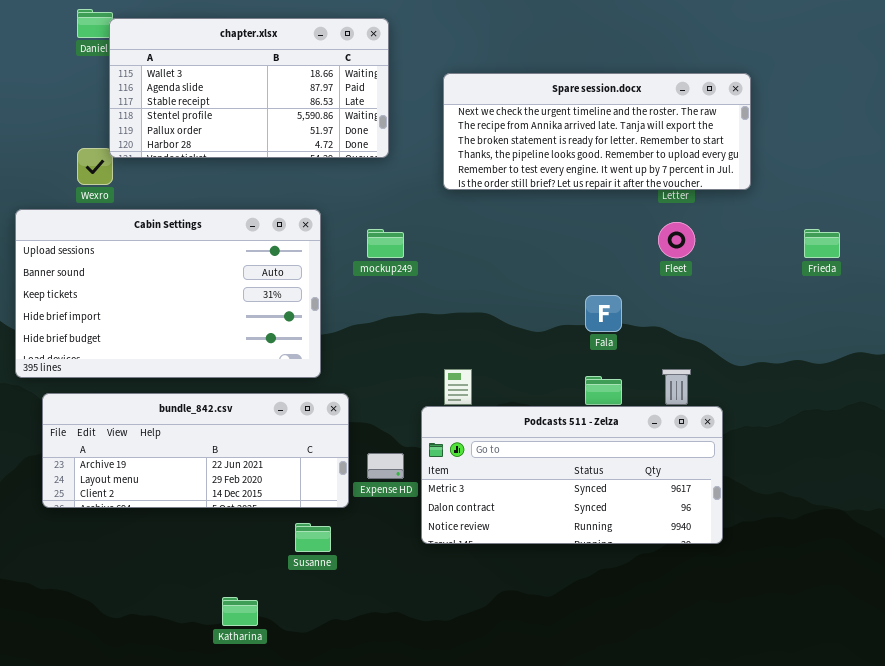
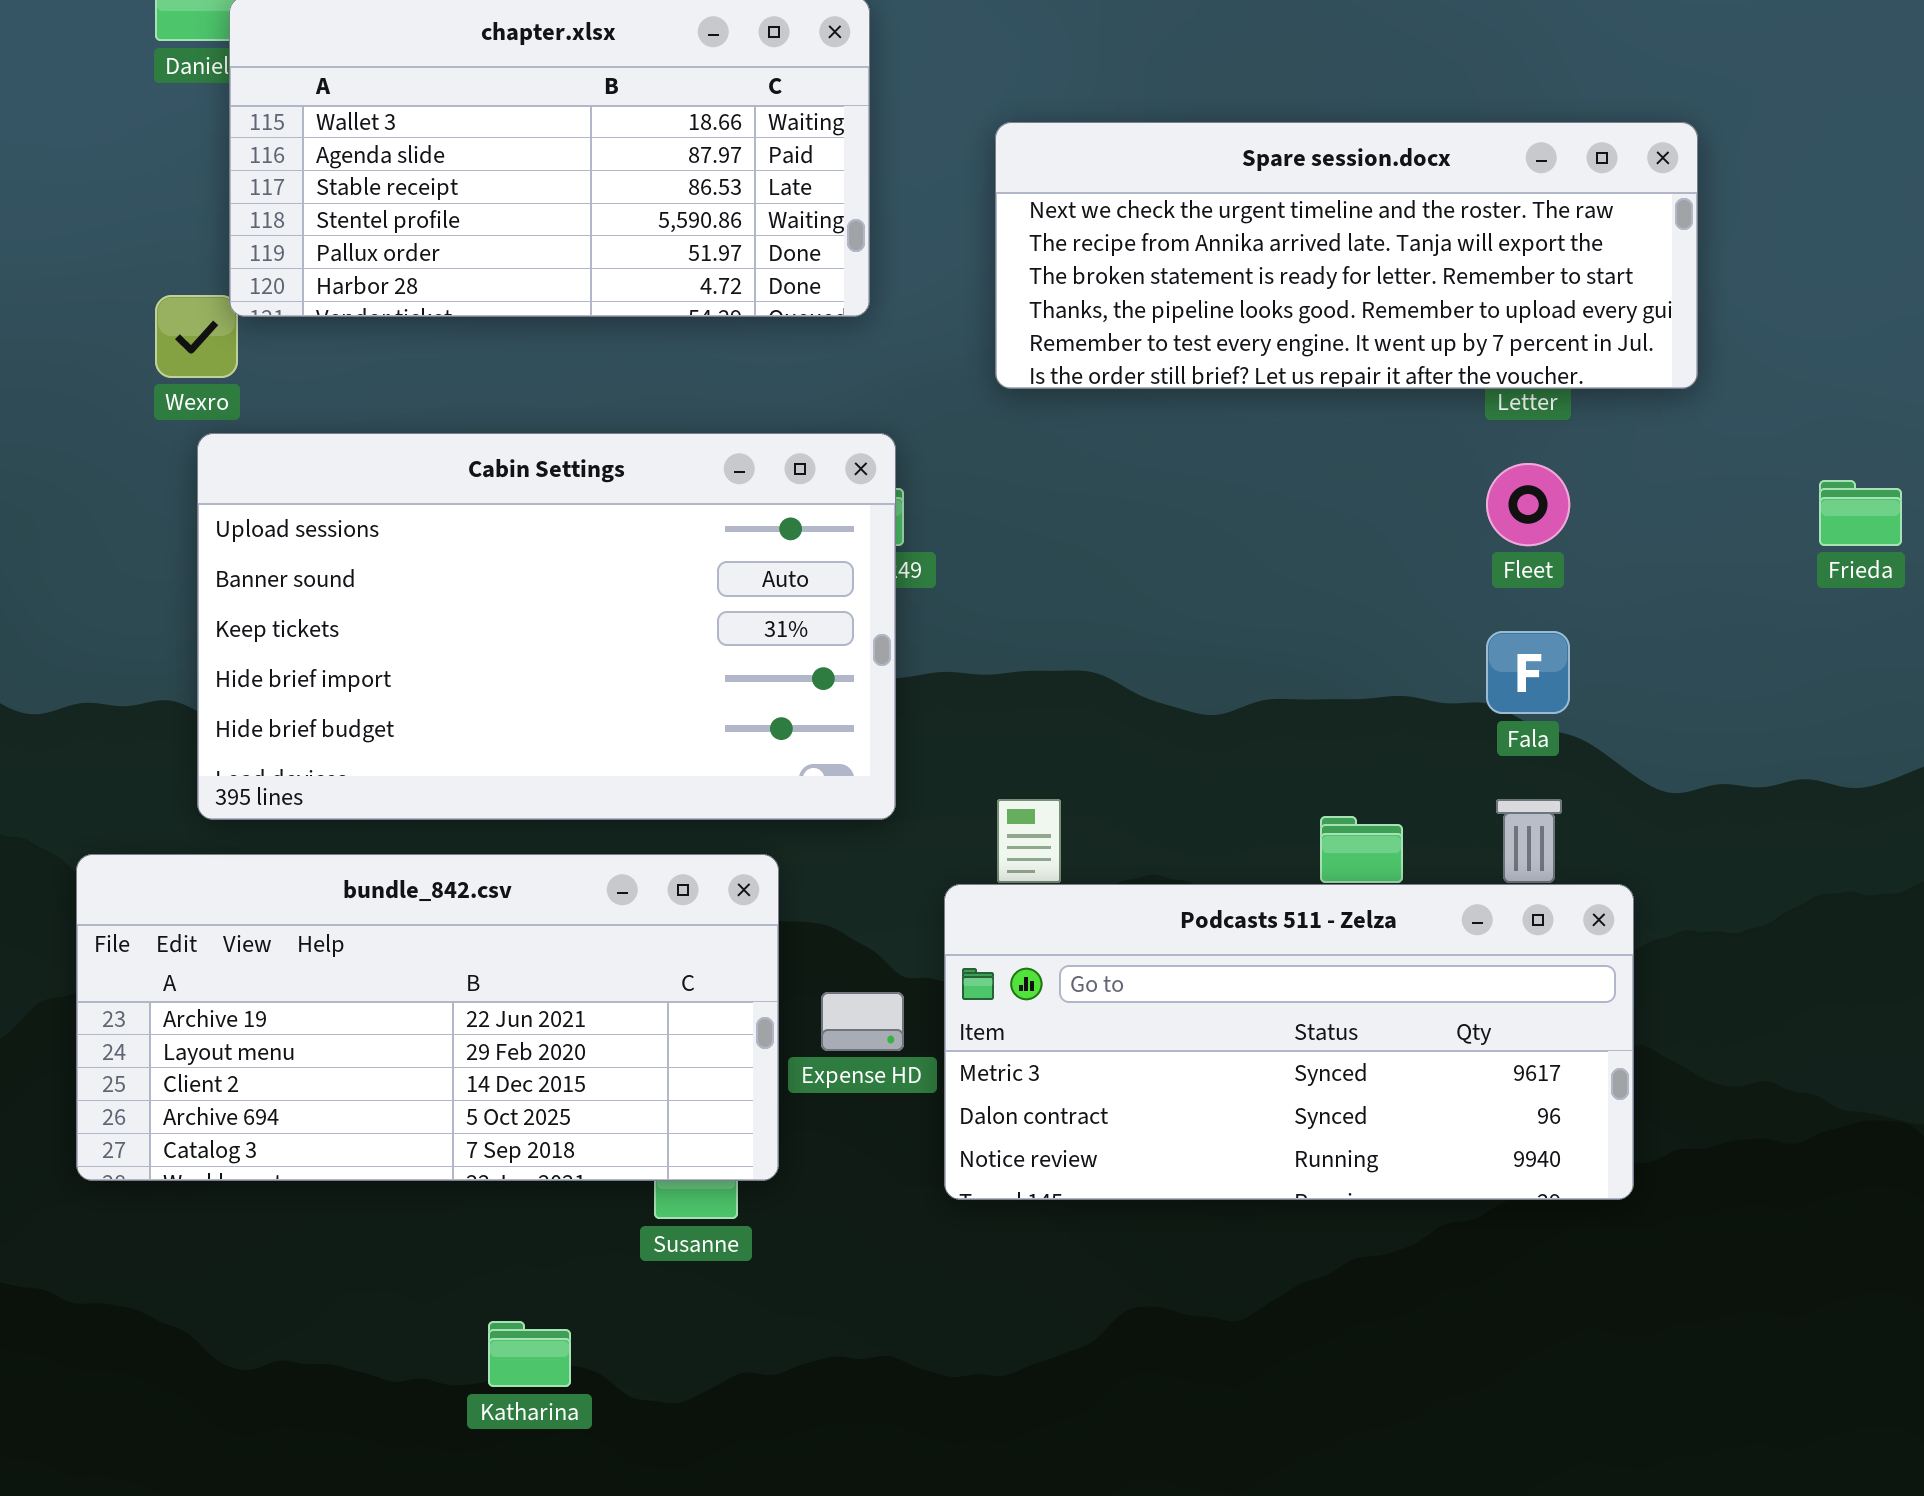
Cabin Settings: [15,209,321,378] -> [197,433,896,820], moved
Fala: [585,295,622,332] -> [1486,631,1570,714], moved
bundle_842.csv: [42,393,349,508] -> [76,854,779,1181], resized

